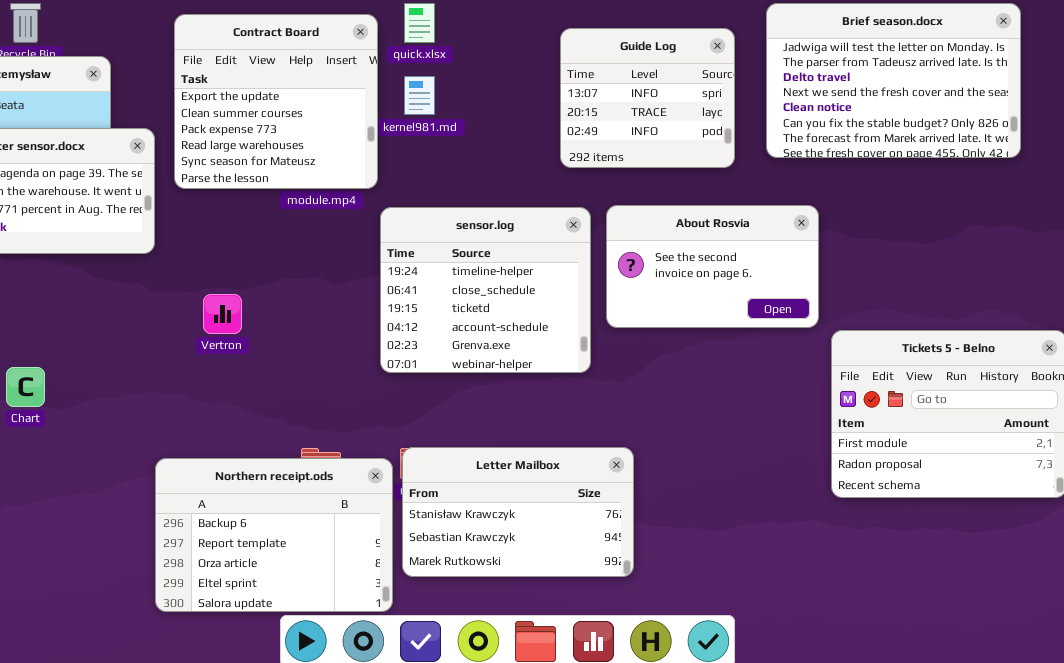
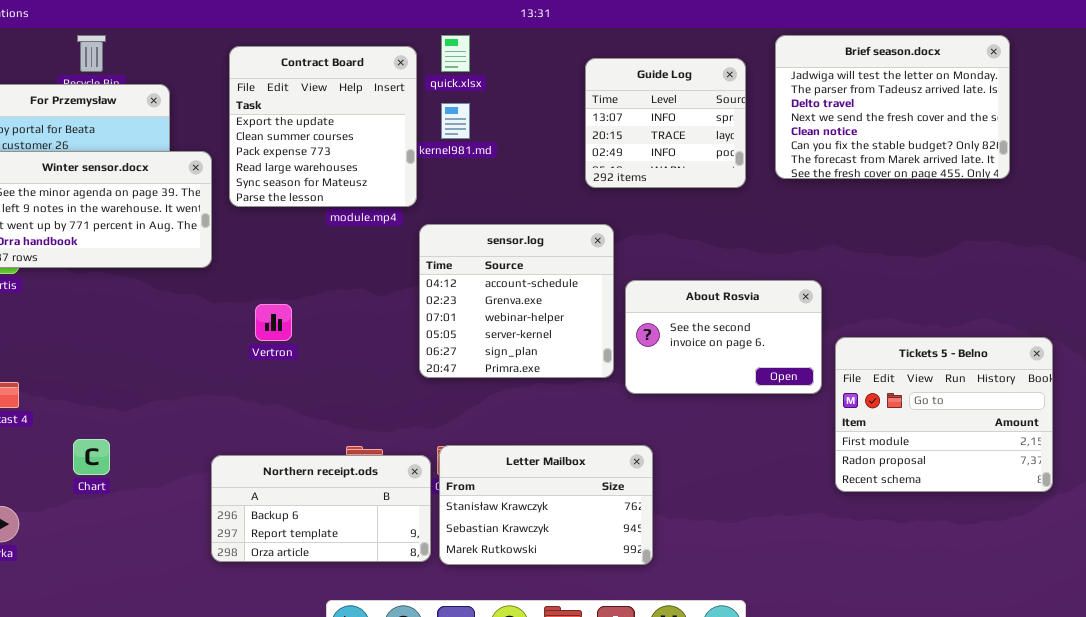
About Rosvia: [606,205,819,328] -> [625,280,822,394], moved
sensor.log: [380,207,591,373] -> [419,224,614,378], scrolled down 3 rows
Chart: [6,367,45,407] -> [73,439,110,475], moved
Northern receipt.ods: [155,458,393,612] -> [211,455,431,562], resized

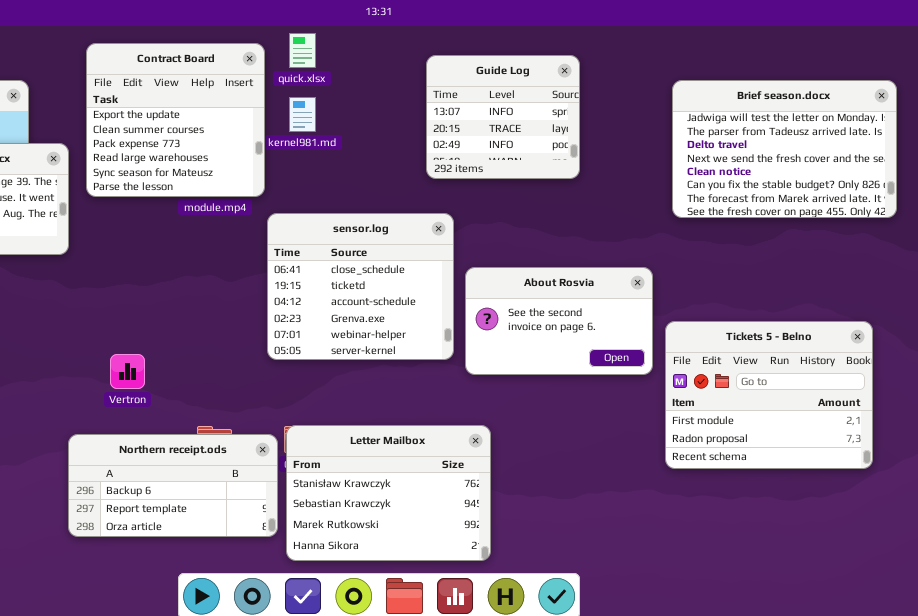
Brief season.docx: [775,35,1010,179] -> [672,80,897,218], moved
sensor.log: [419,224,614,378] -> [267,213,454,360], scrolled up 2 rows
Vertron: [255,304,292,341] -> [110,354,145,389], moved
Letter Mailbox: [439,445,653,565] -> [286,425,491,561], resized

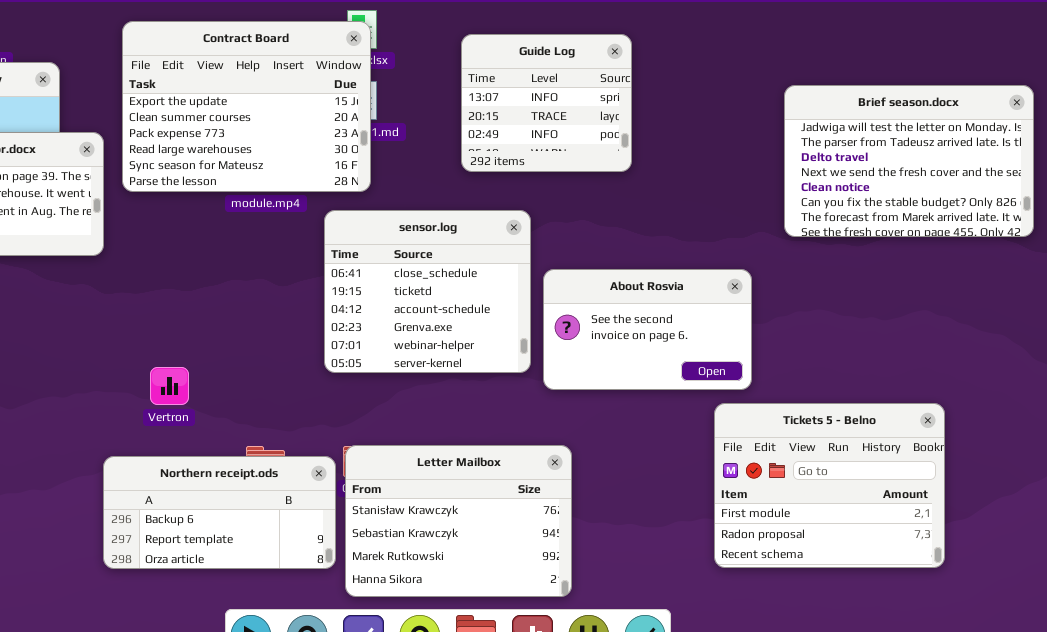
Contract Board: [86,43,265,197] -> [122,21,371,192], resized
Guide Log: [426,55,580,179] -> [461,34,632,172], moved
Brief season.docx: [672,80,897,218] -> [784,85,1034,237], moved
Tickets 5 - Belno: [665,321,873,469] -> [714,403,945,568], moved

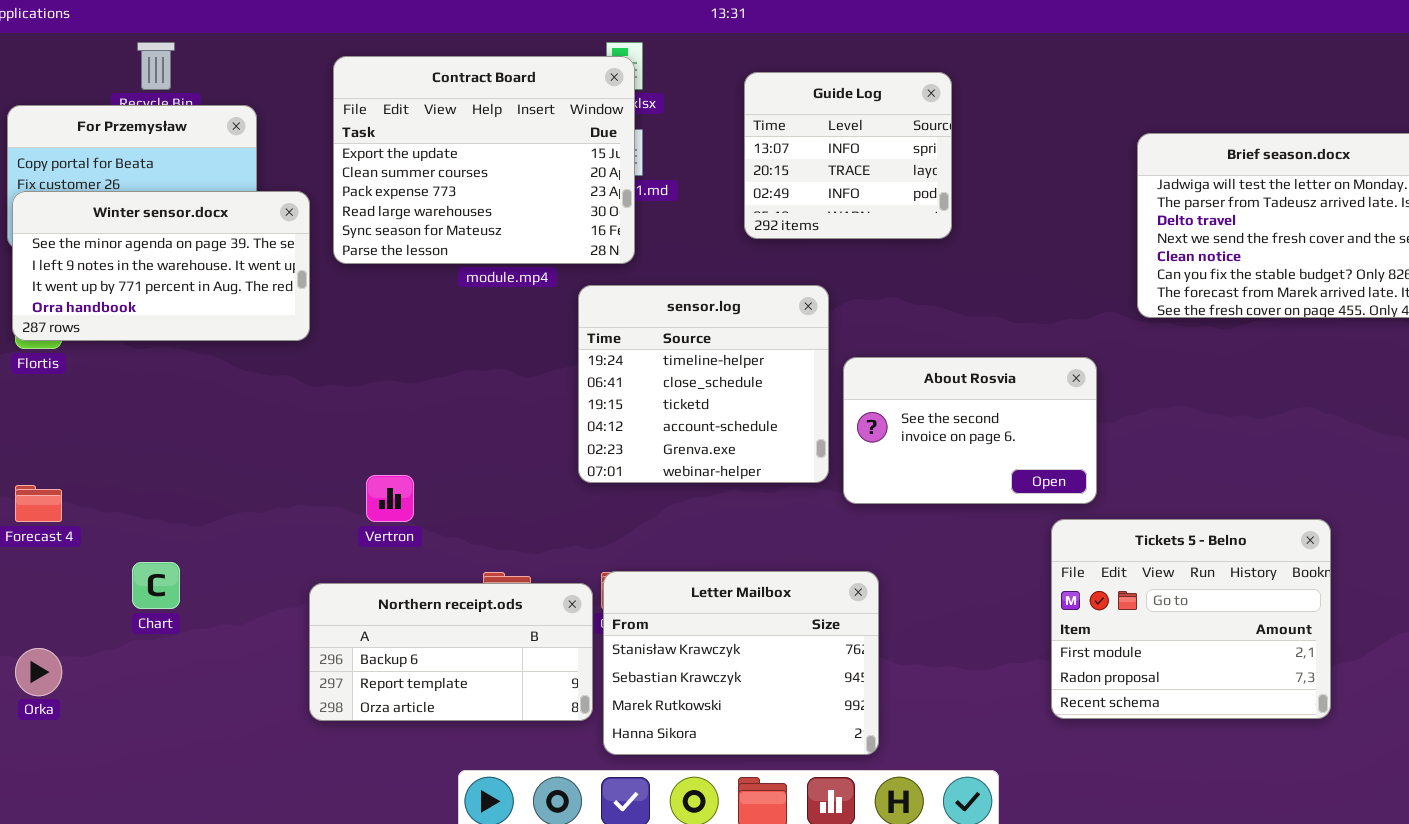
sensor.log: [324,210,531,373] -> [578,285,829,483], scrolled up 1 row

